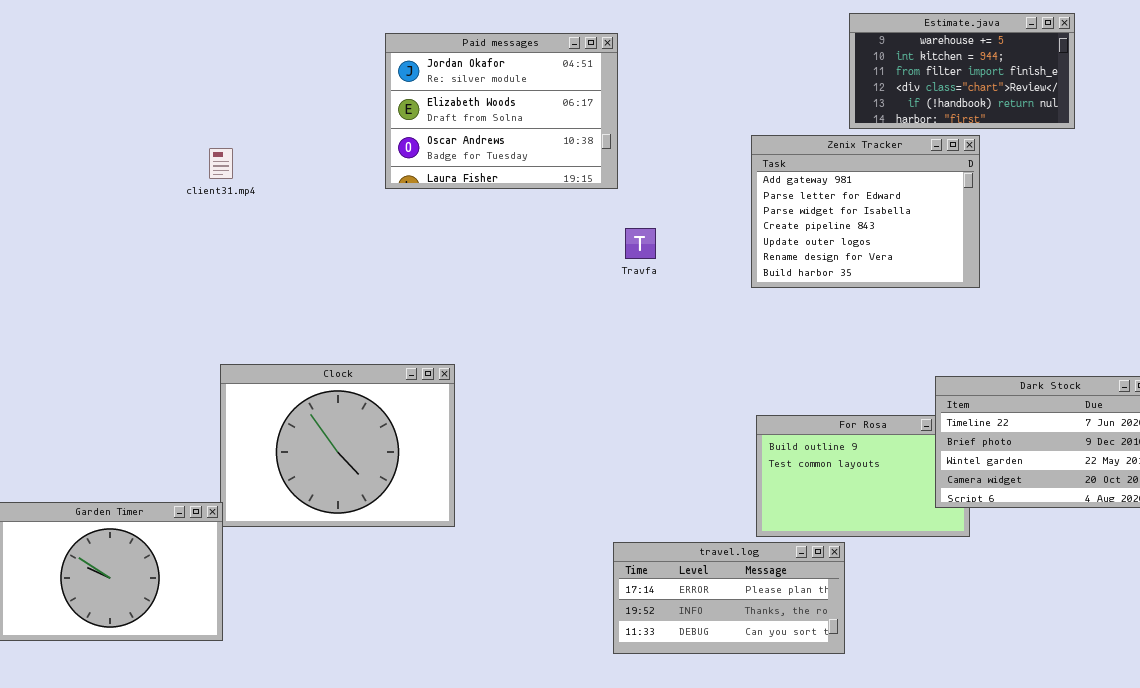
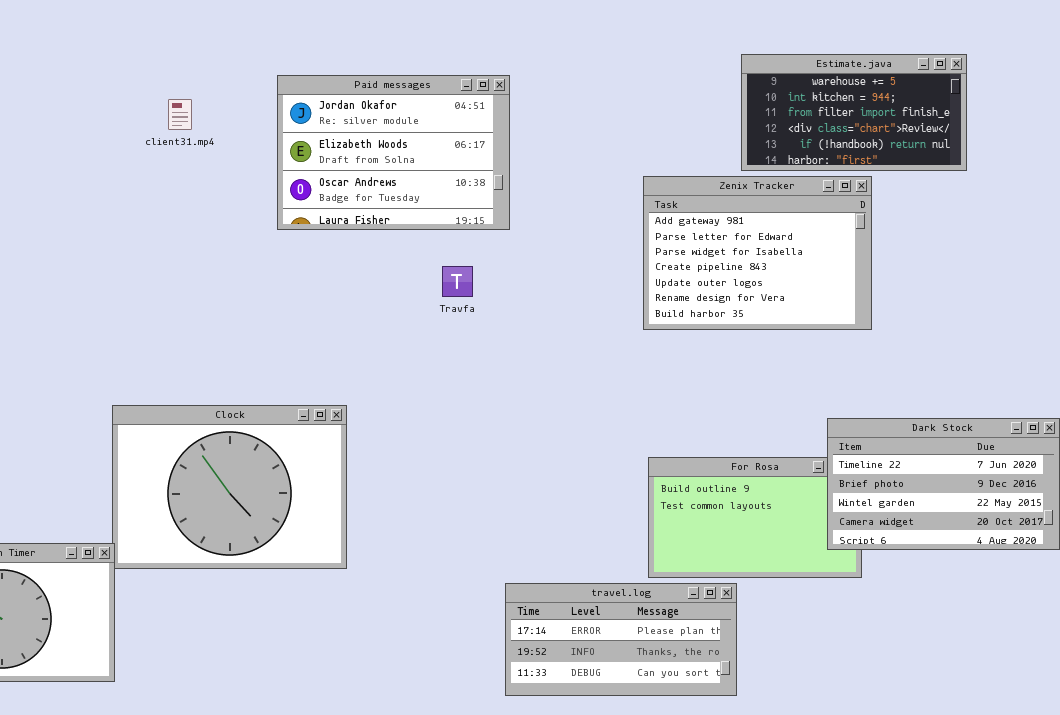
client31.mp4: [209,148,233,179] -> [168,99,192,130], moved
Travfa: [625,228,656,259] -> [442,266,473,297], moved

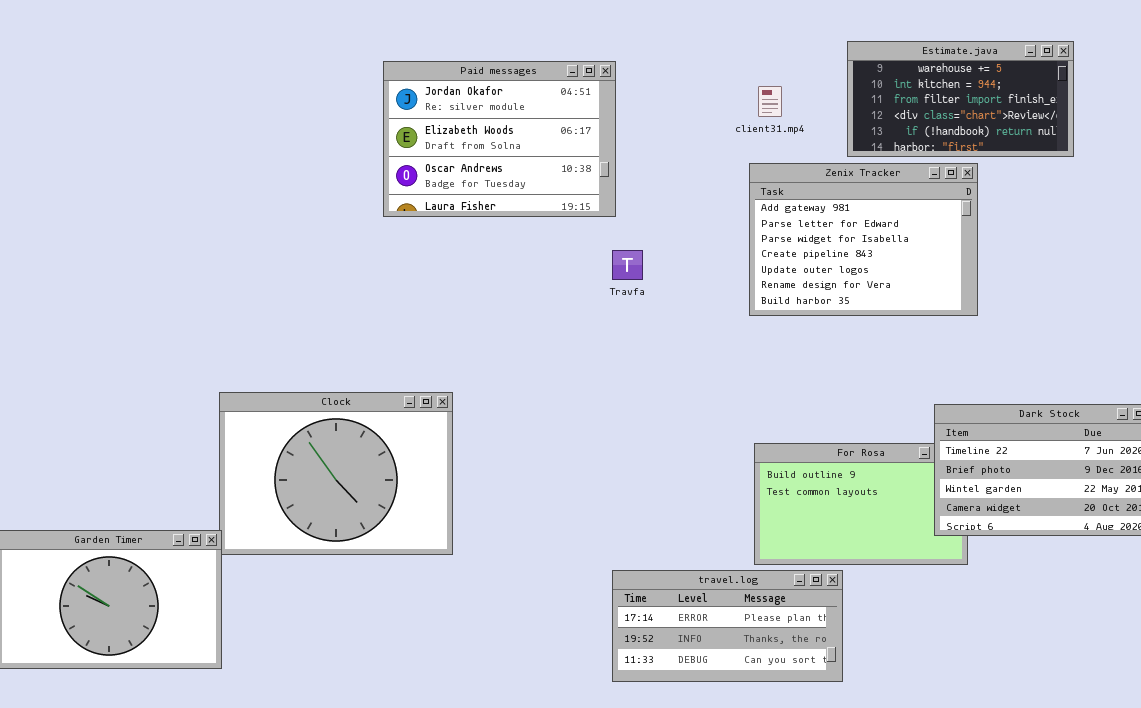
client31.mp4: [168,99,192,130] -> [758,86,782,117], moved
Travfa: [442,266,473,297] -> [612,250,643,280], moved

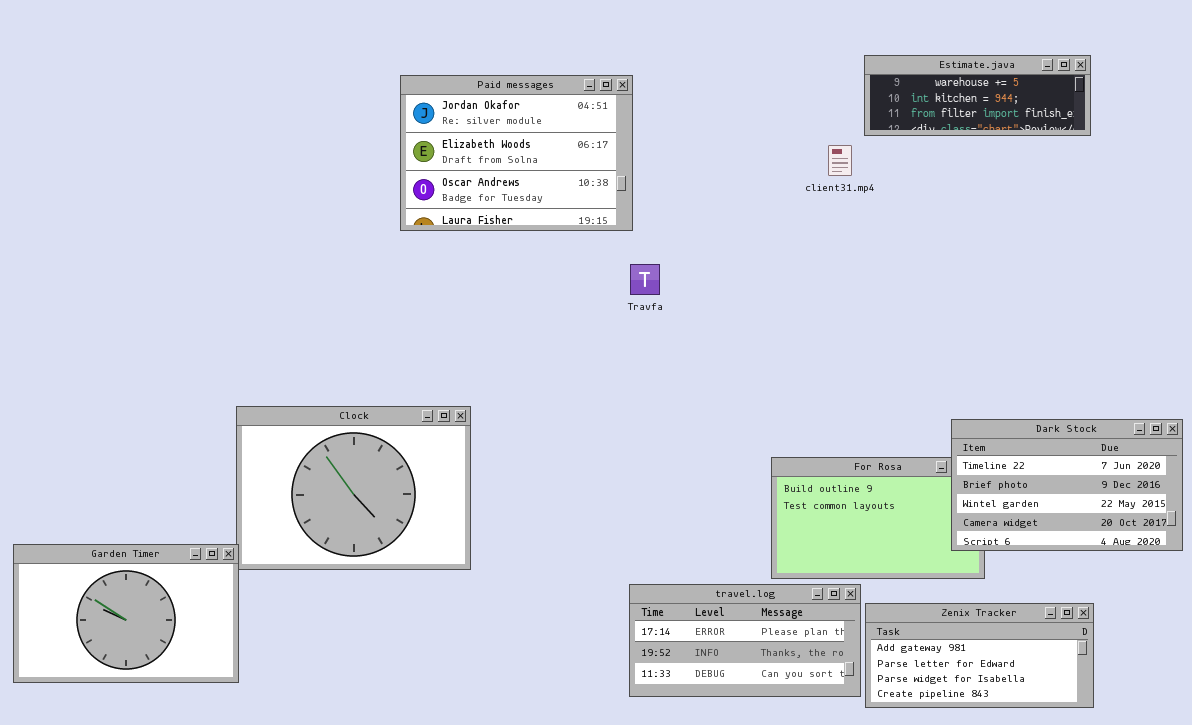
Estimate.java: [847,41,1074,157] -> [864,55,1091,136], resized
client31.mp4: [758,86,782,117] -> [828,145,852,176], moved
Zenix Tracker: [749,163,978,316] -> [865,603,1094,708], moved, resized

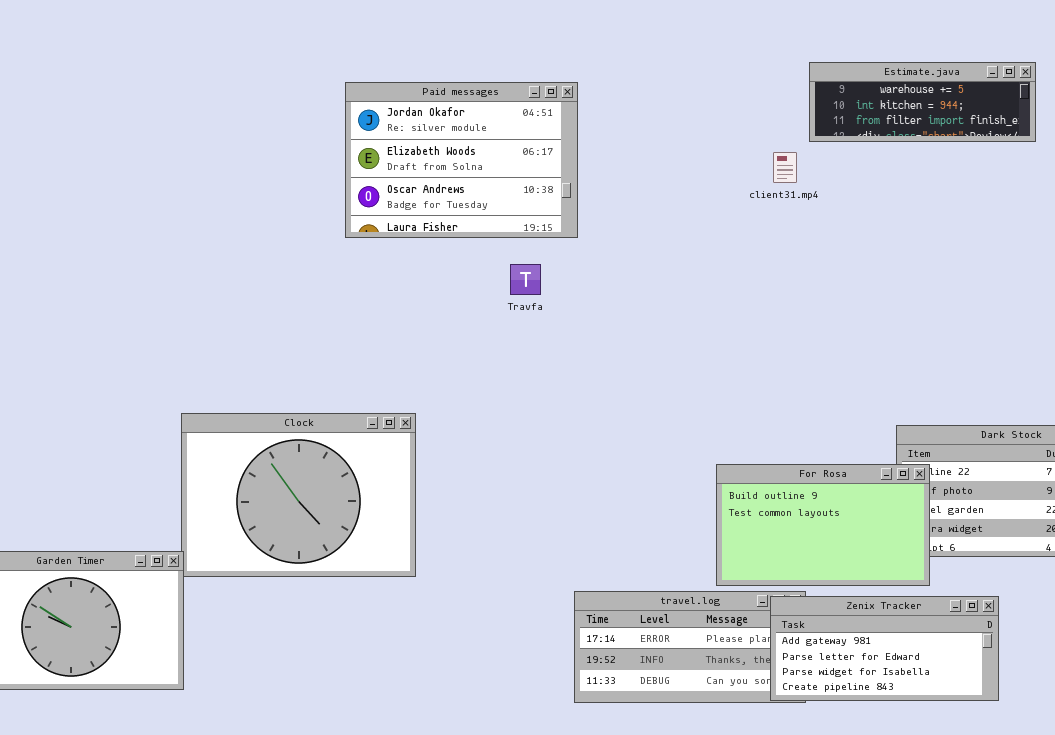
Travfa: [630,264,660,295] -> [510,264,541,295], moved
For Rosa: [771,457,985,579] -> [716,464,930,586], raised
Zenix Tracker: [865,603,1094,708] -> [770,596,999,701], moved

